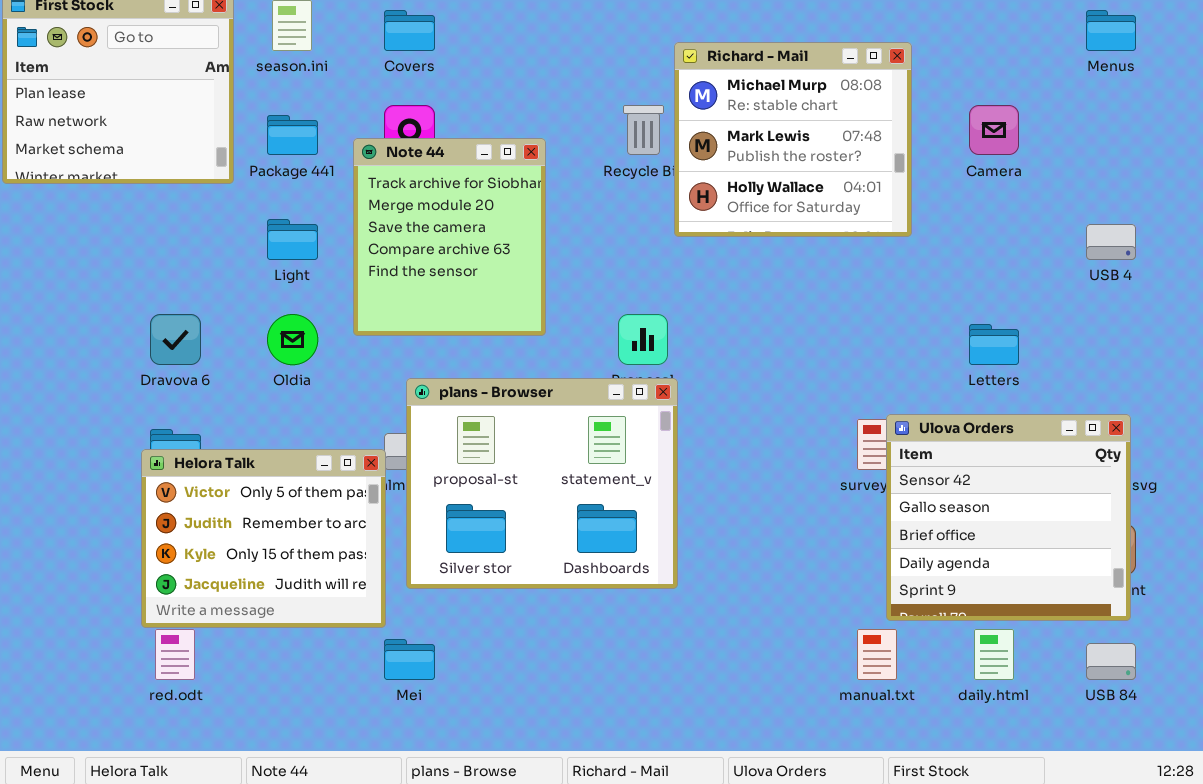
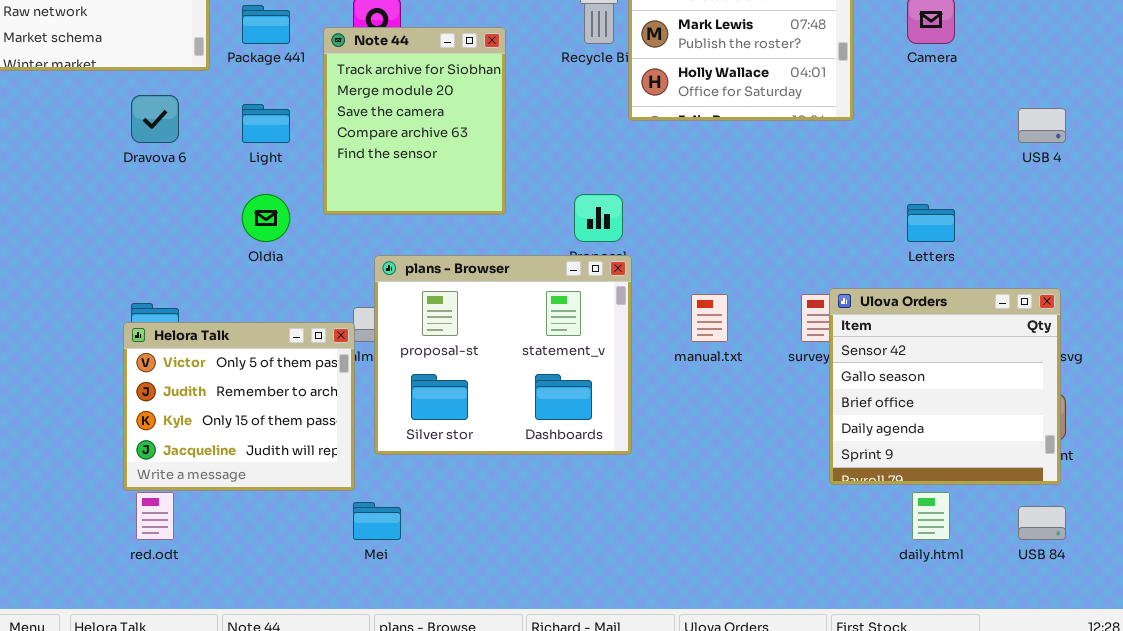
Dravova 6: [150,314,201,365] -> [131,95,179,143], moved
manual.txt: [857,629,897,680] -> [691,294,728,342], moved

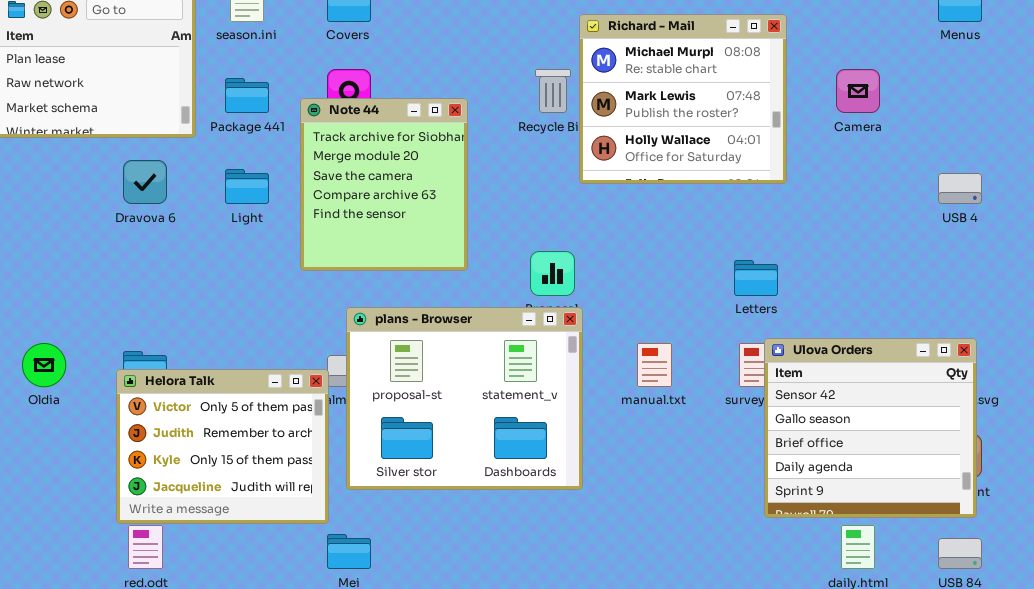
Oldia: [242,194,290,242] -> [22,343,66,387], moved
Letters: [907,204,955,242] -> [734,260,778,296], moved

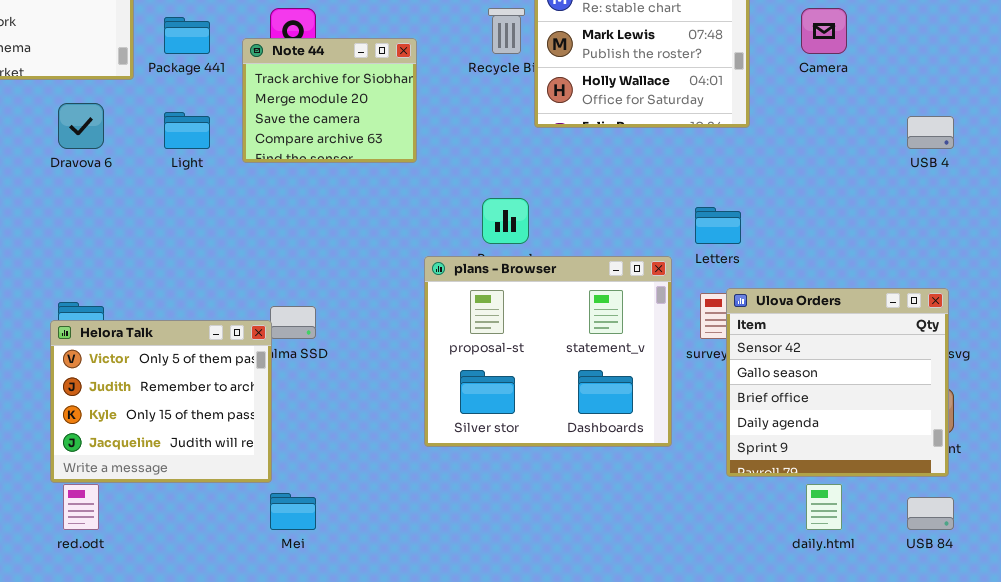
Note 44: [300,98,468,271] -> [242,38,417,163], resized
plans - Browser: [346,307,583,490] -> [424,256,672,447], moved

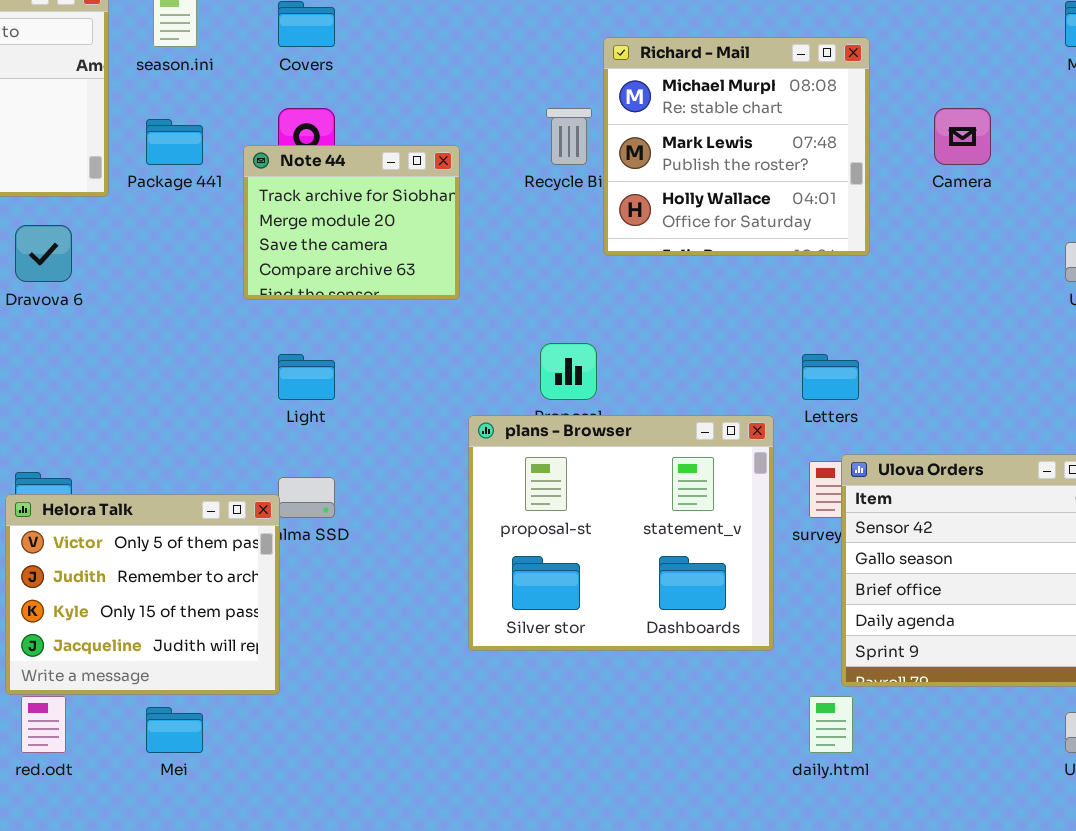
Light: [164,112,210,149] -> [278,354,335,400], moved
daily.html: [806,484,842,530] -> [809,696,853,753], moved
Mei: [270,493,316,530] -> [146,707,203,753], moved

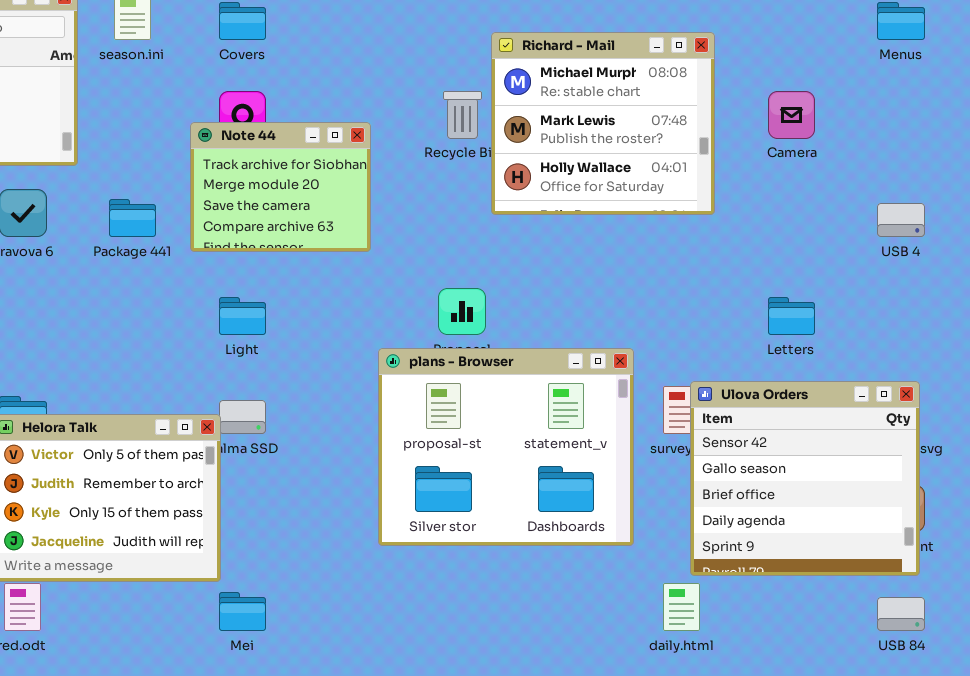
Package 441: [146,119,203,165] -> [109,199,156,237], moved
Letters: [802,354,859,400] -> [768,297,815,335], moved
Mei: [146,707,203,753] -> [219,592,266,631], moved

